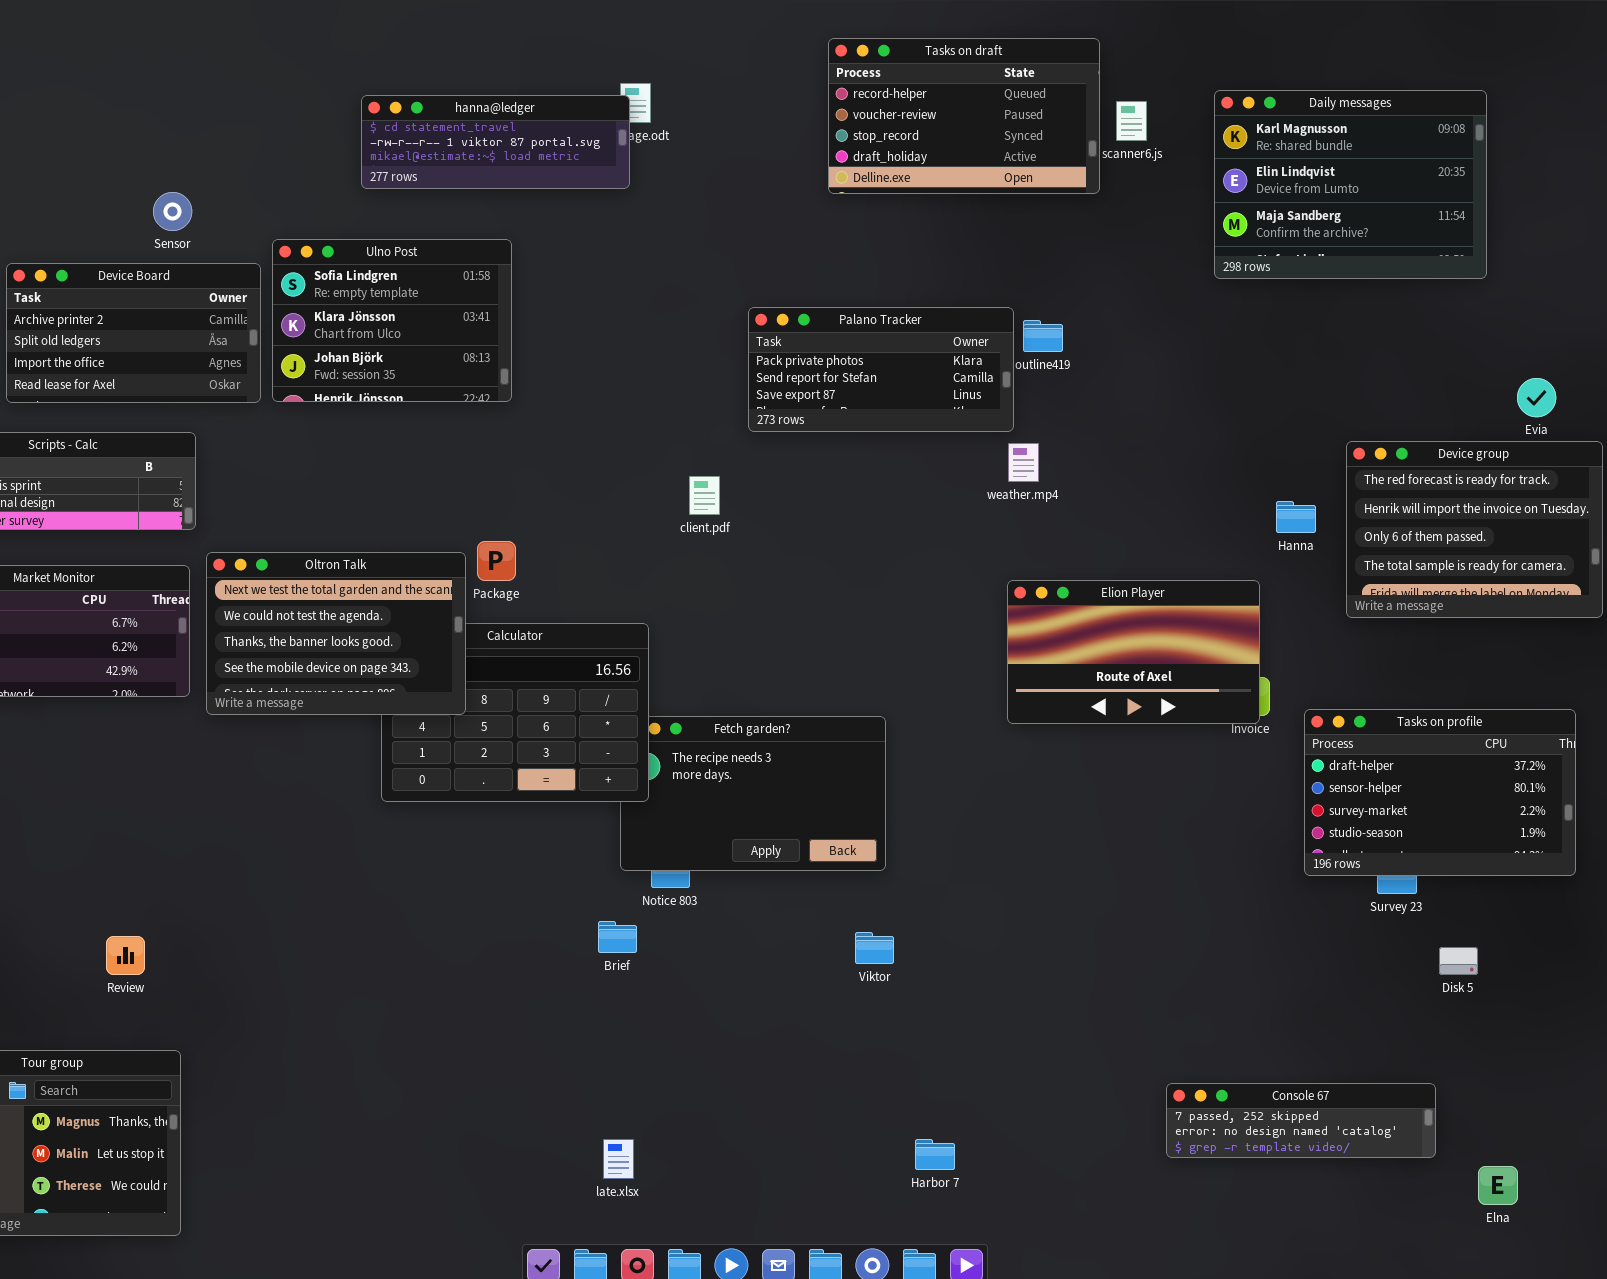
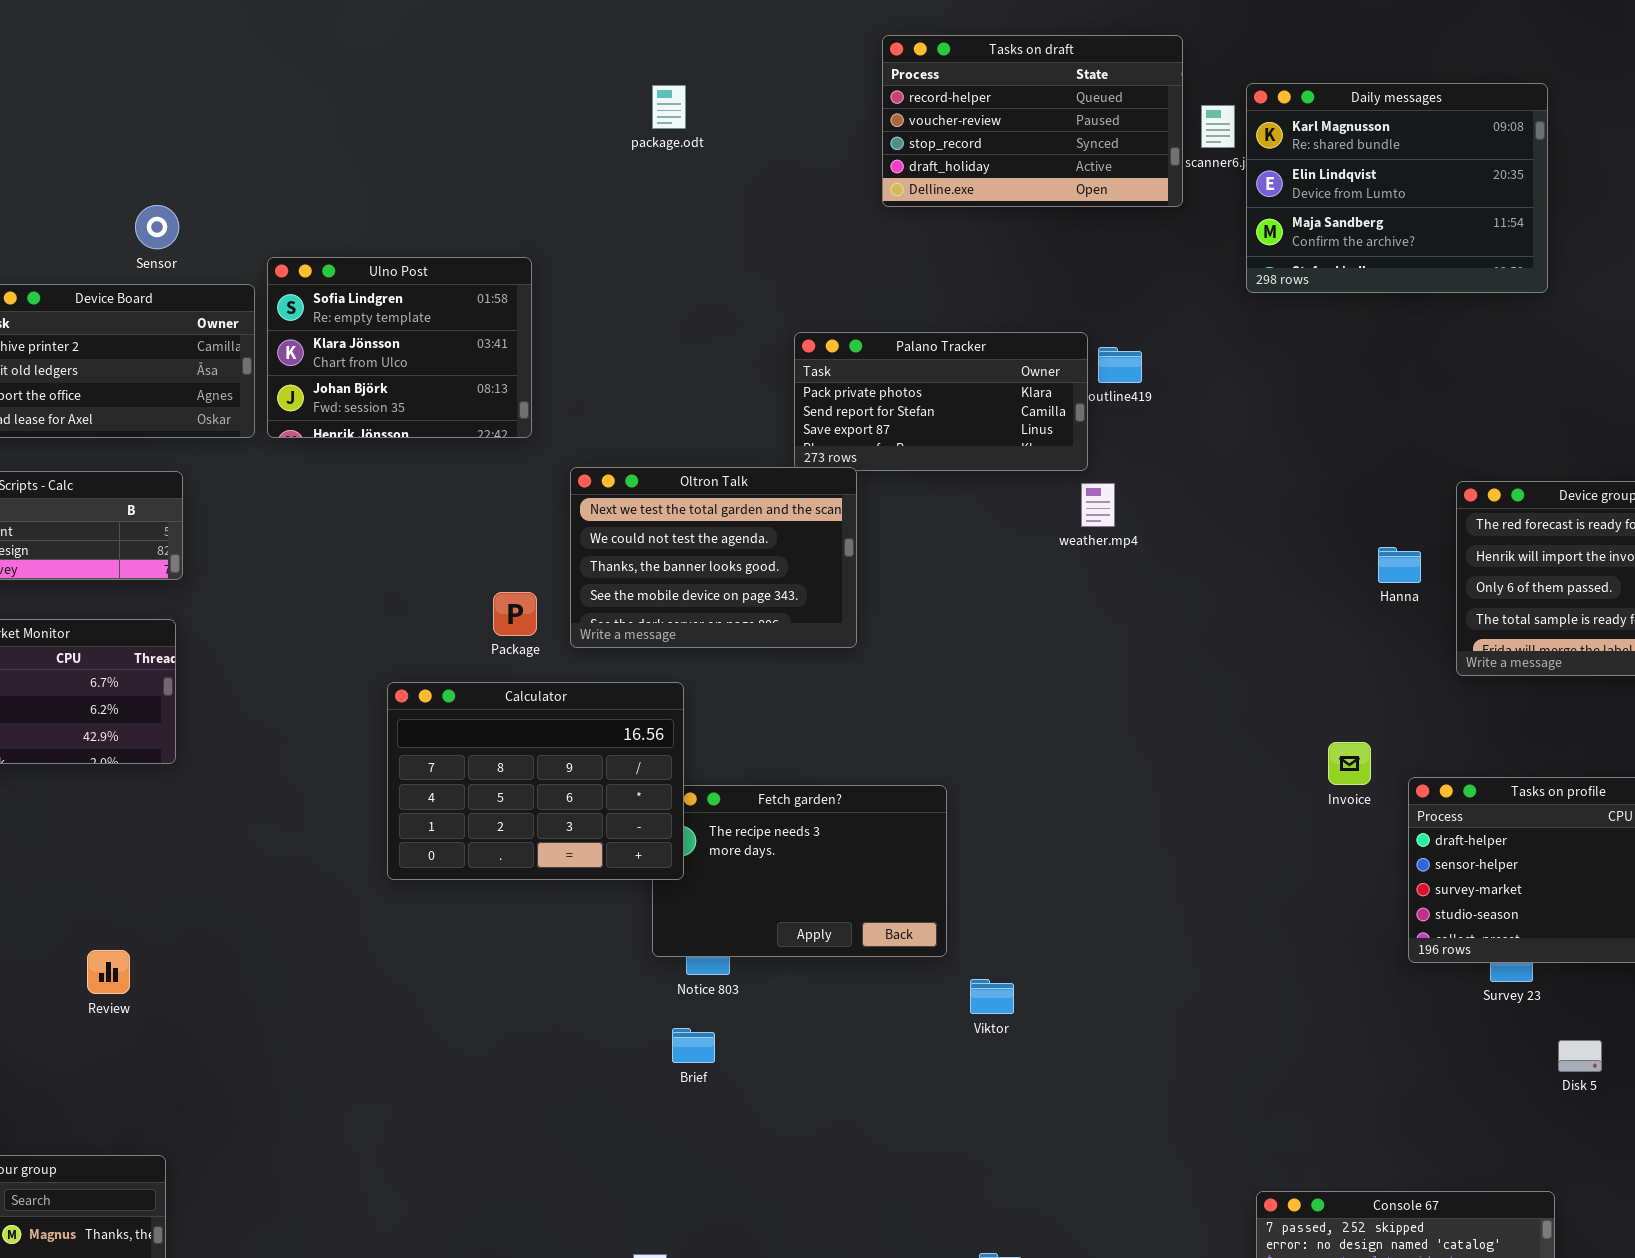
Daily messages: [1214,90,1487,279] -> [1246,83,1548,293], moved
hanna@ledger: [361,95,630,189] -> none, closed
Oltron Talk: [206,552,466,715] -> [570,467,857,648], moved
Elion Player: [1007,580,1260,724] -> none, closed
Brief: [598,921,637,953] -> [672,1028,715,1063], moved
Viktor: [855,932,894,964] -> [970,979,1014,1014], moved
Review: [106,936,145,975] -> [87,950,130,994], moved

